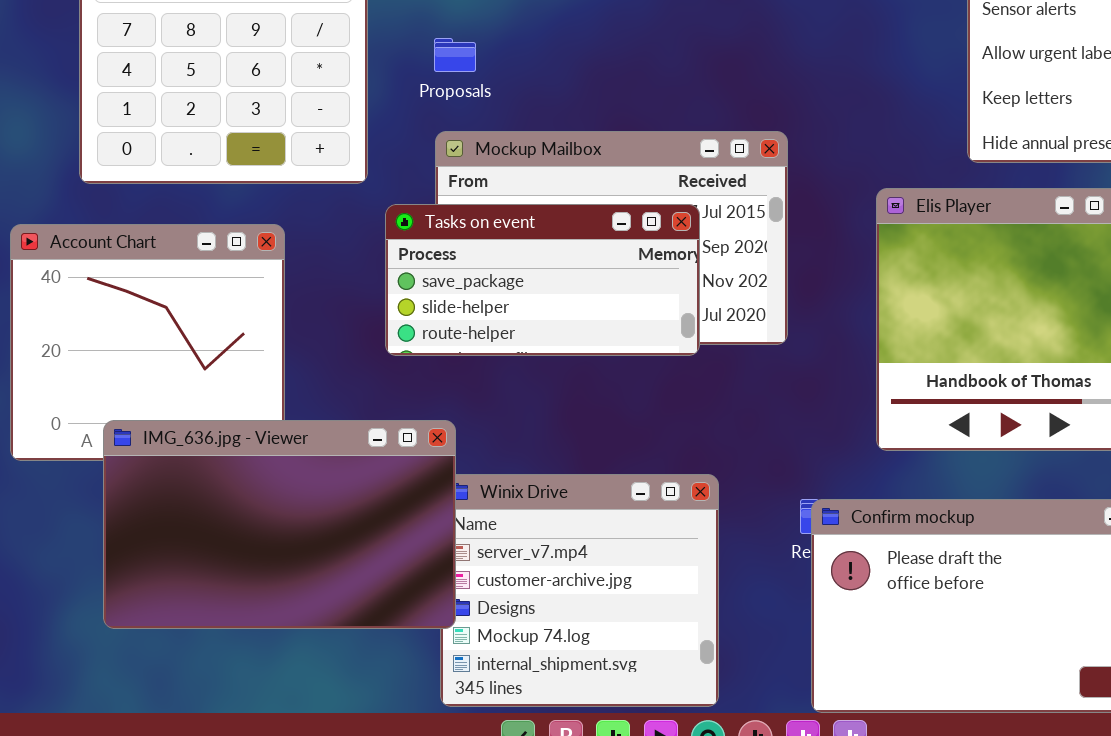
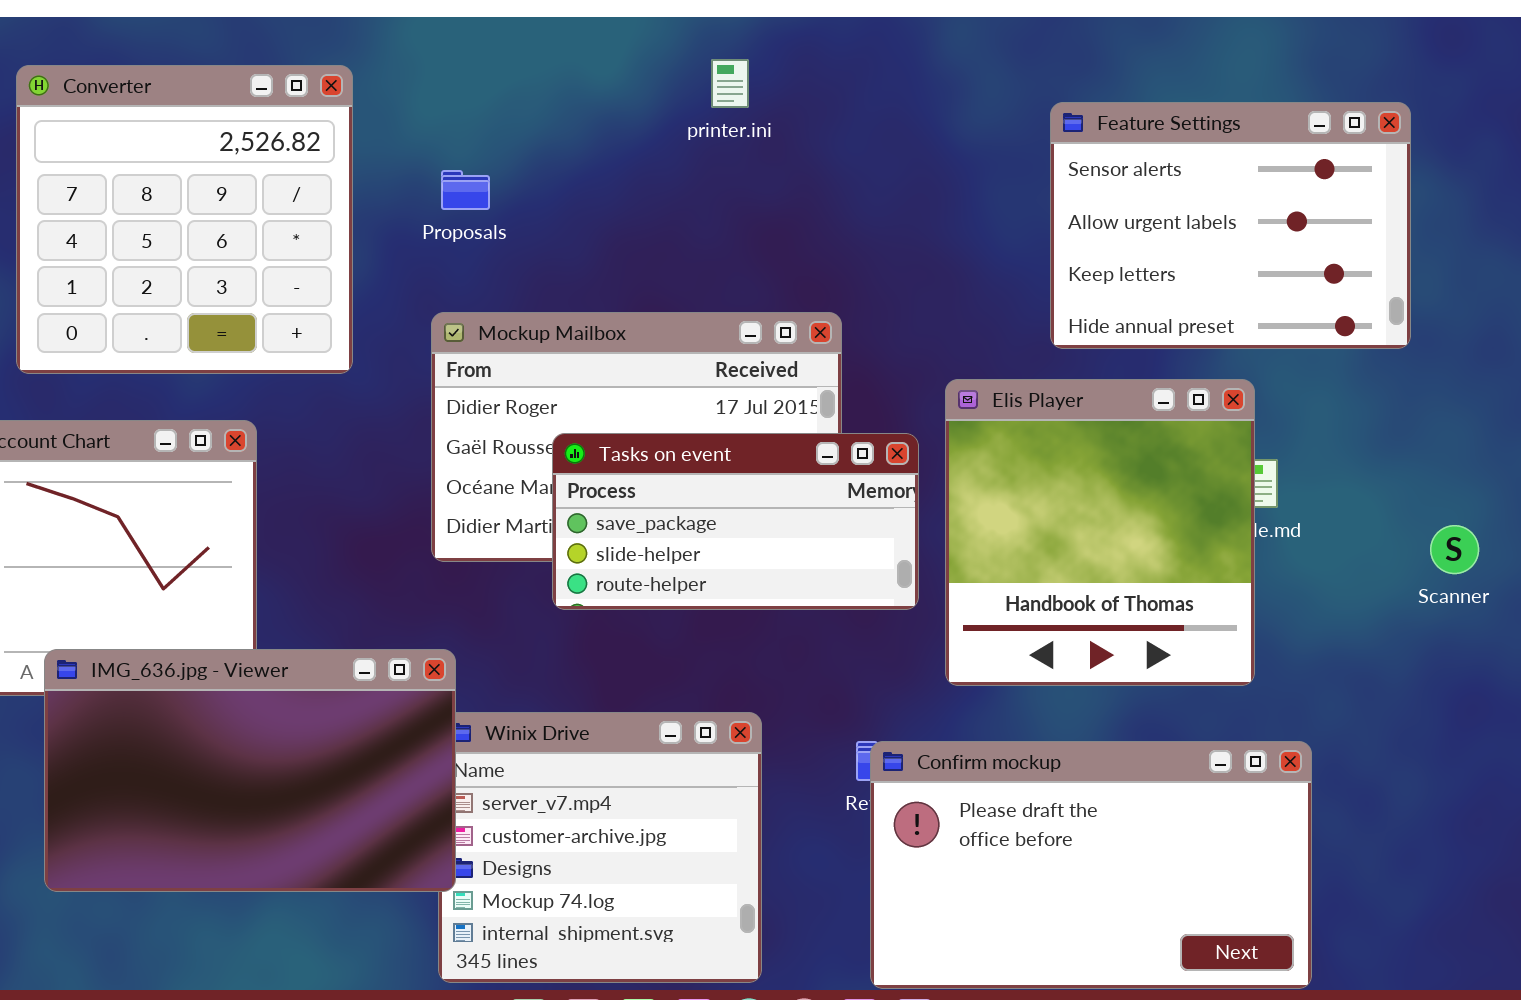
Proposals: [434,38,476,72] -> [441,170,490,210], moved
Tasks on event: [385,204,700,356] -> [552,433,919,610], moved

